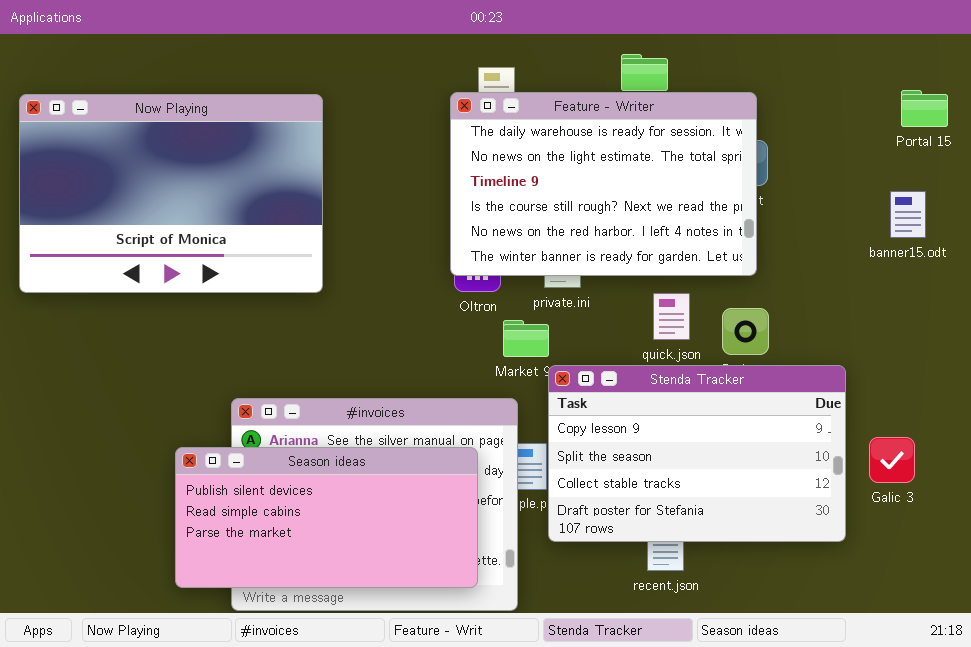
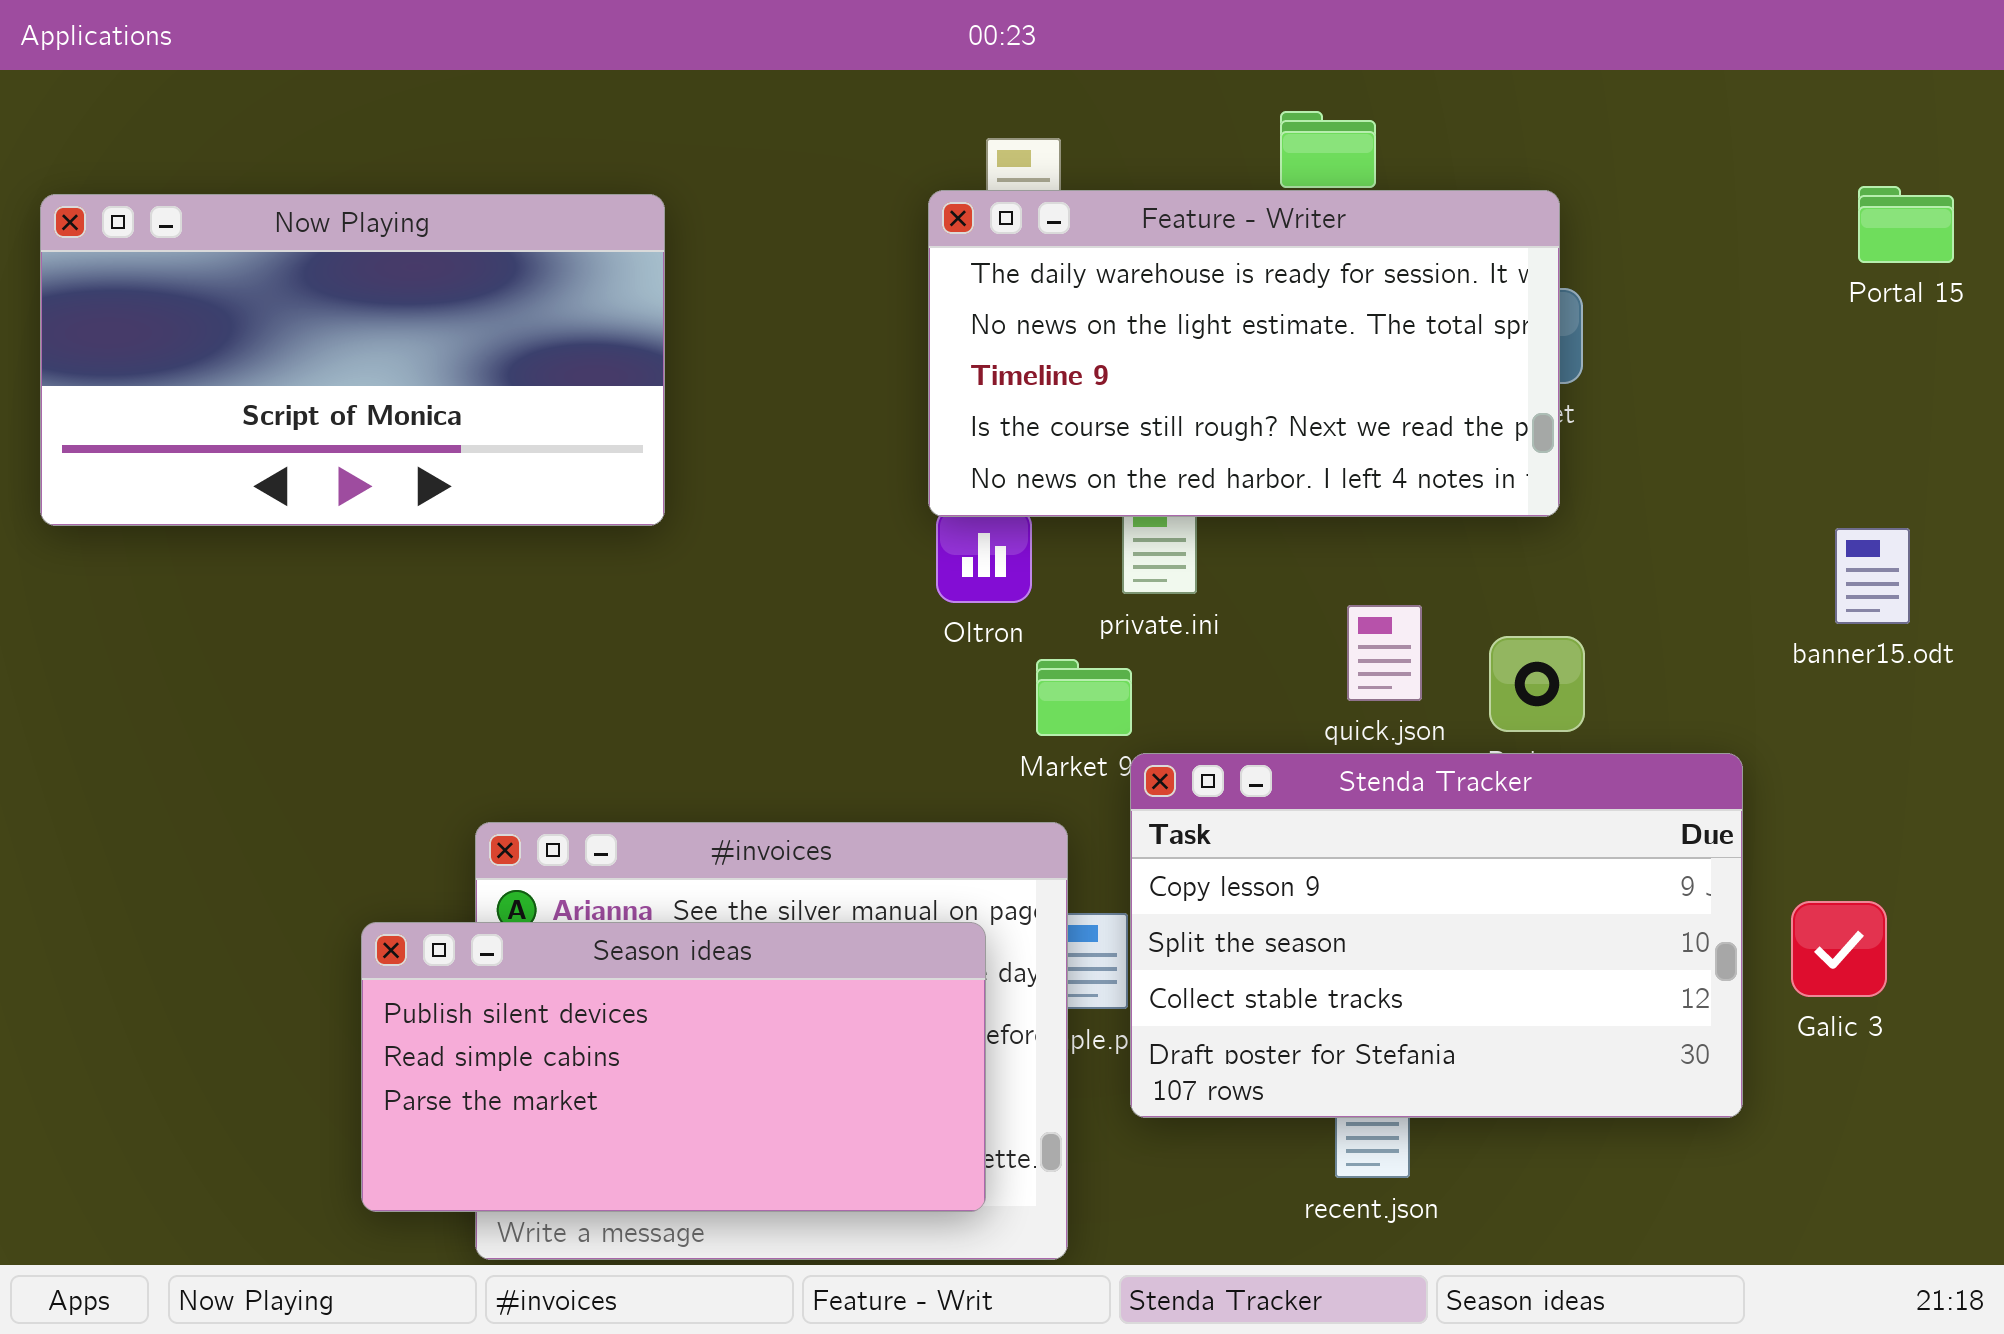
Feature - Writer: [450,92,757,276] -> [928,190,1560,517], resized
Now Playing: [19,94,323,293] -> [40,194,665,526], resized
banner15.odt: [890,191,926,238] -> [1835,528,1910,624], moved

